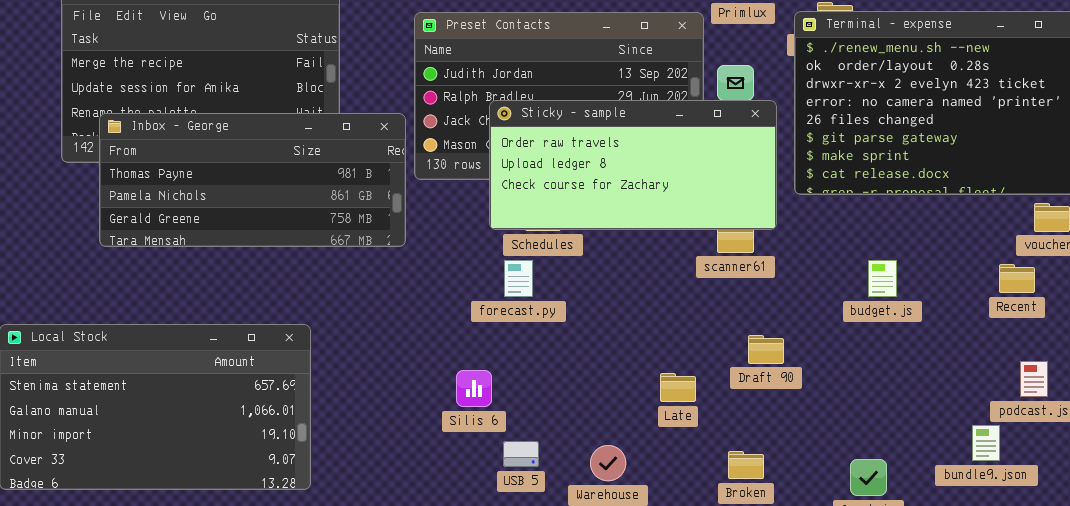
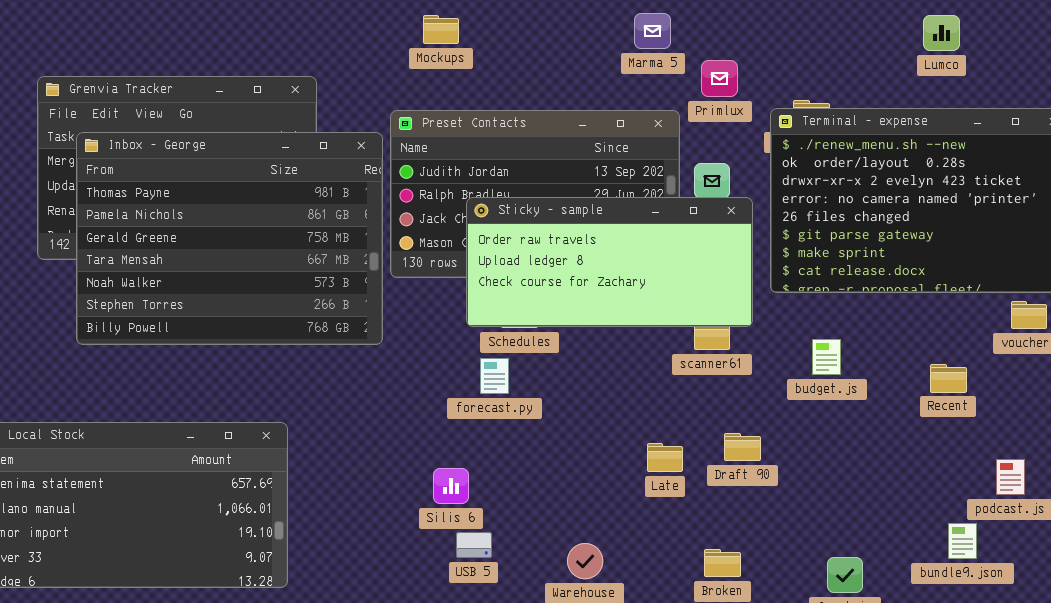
Inbox - George: [99,113,406,247] -> [76,132,383,345], resized
budget.js: [868,260,897,297] -> [812,339,841,375], moved
Recent: [999,264,1035,293] -> [930,364,967,393], moved
Late: [660,373,696,402] -> [647,443,683,472], moved
USB 5: [503,441,539,467] -> [456,532,492,558], moved

